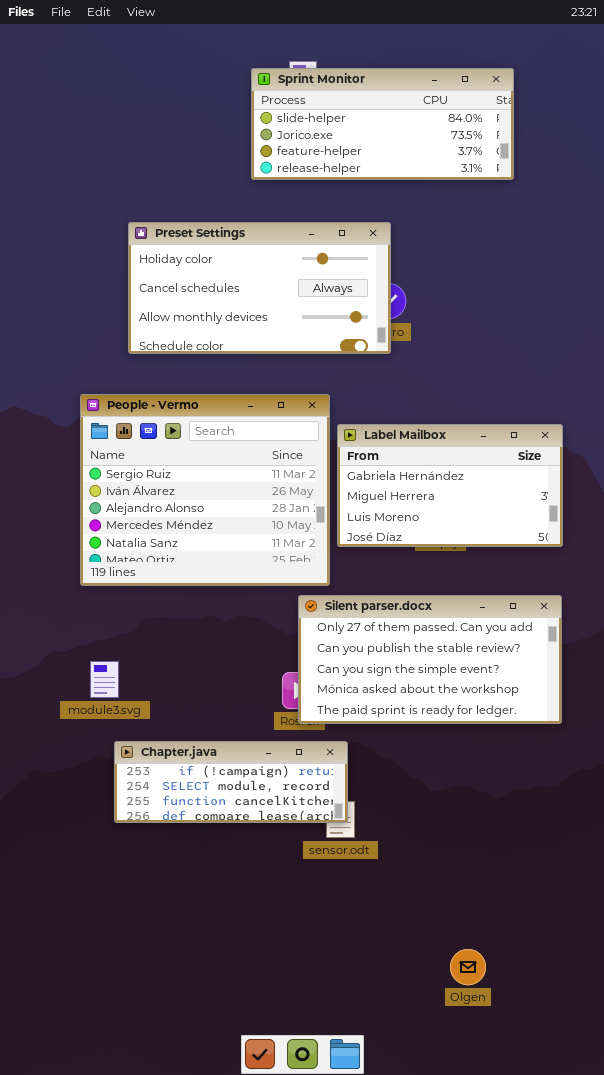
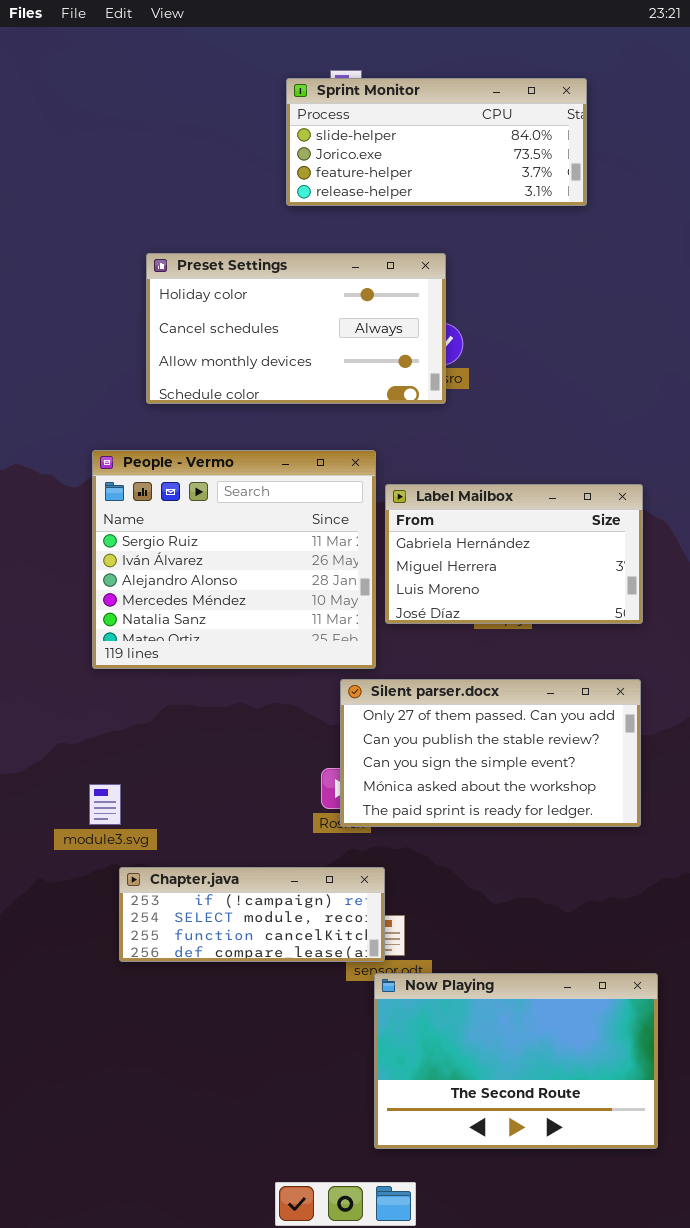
module3.svg: [90,661,119,698] -> [89,784,121,825], moved
Chapter.java: [114,741,348,823] -> [119,867,385,962], moved
Now Playing: none -> [374,973,658,1149], opened

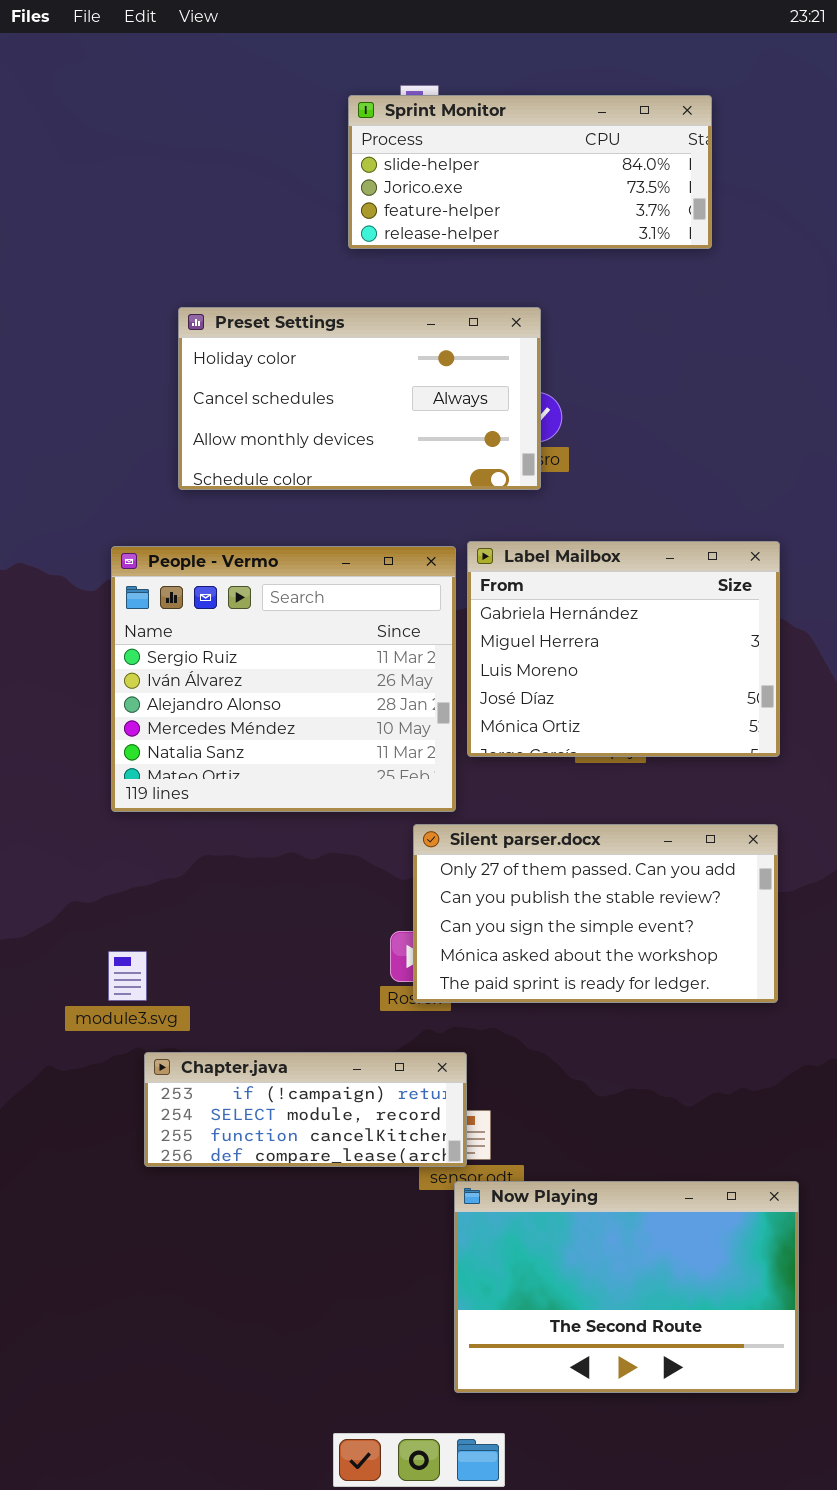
Label Mailbox: [385,484,643,624] -> [467,541,780,757], resized

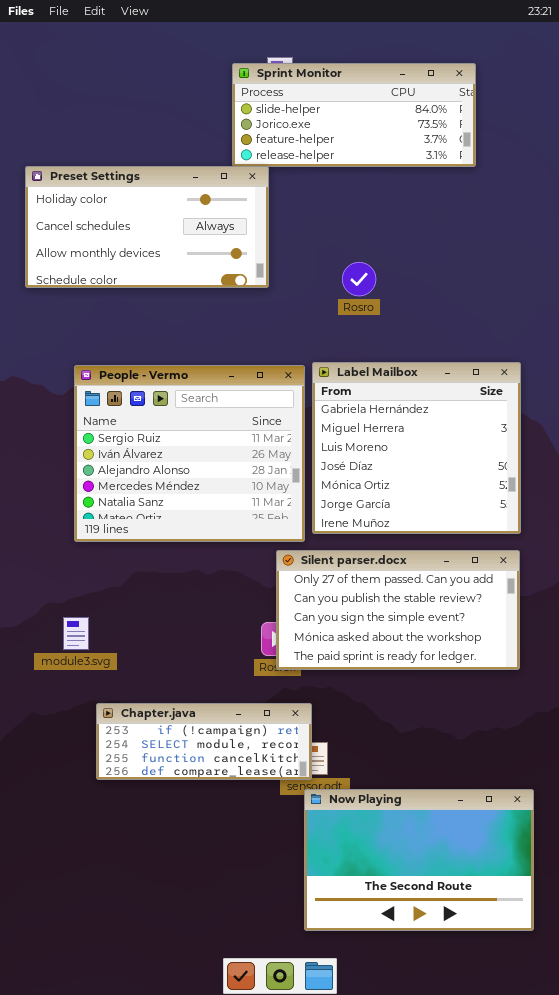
Preset Settings: [178,307,541,490] -> [25,166,269,288], moved
Label Mailbox: [467,541,780,757] -> [312,362,521,534], resized
module3.svg: [108,951,147,1001] -> [63,617,89,650], moved

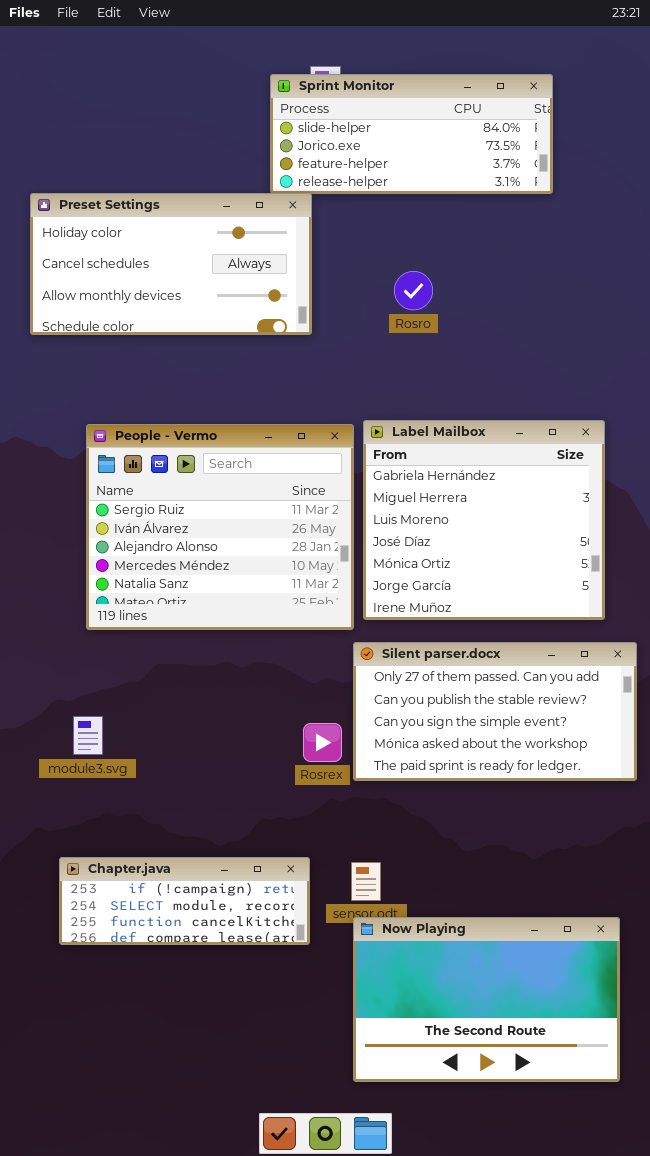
Rosro: [342,262,376,296] -> [394,271,433,310], moved
Silent parser.docx: [276,550,520,670] -> [353,642,637,781], moved
Chapter.java: [96,703,312,780] -> [59,857,310,945], moved

